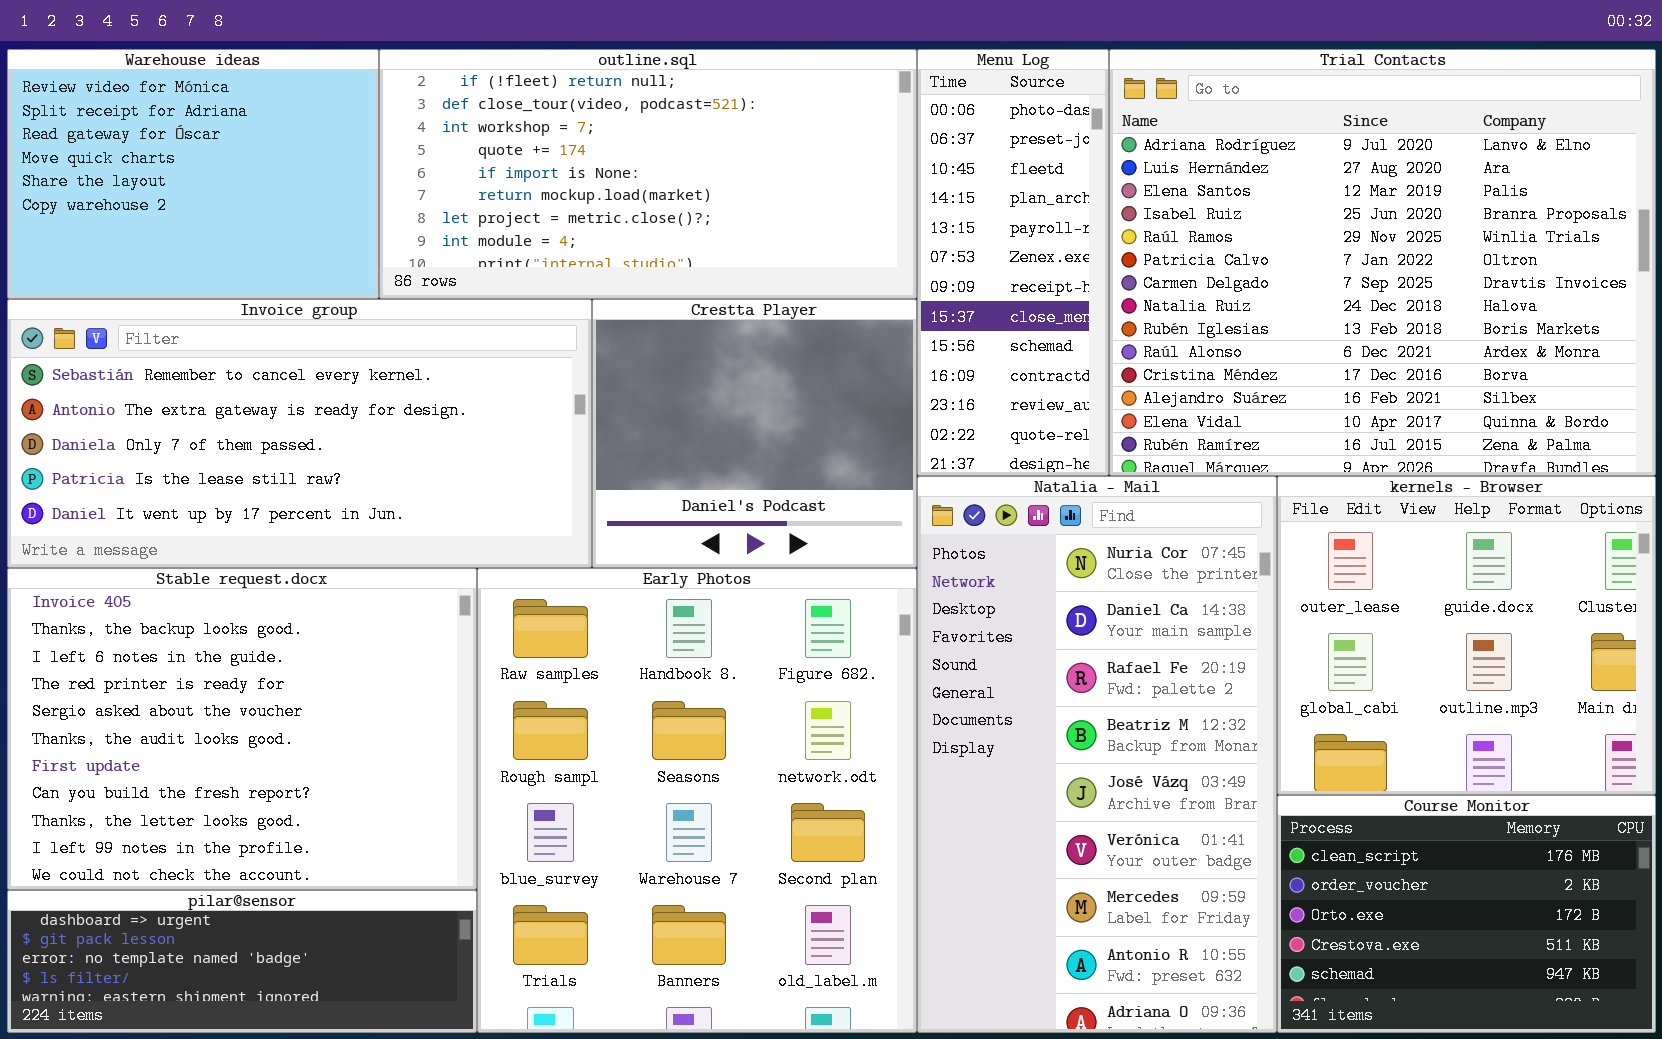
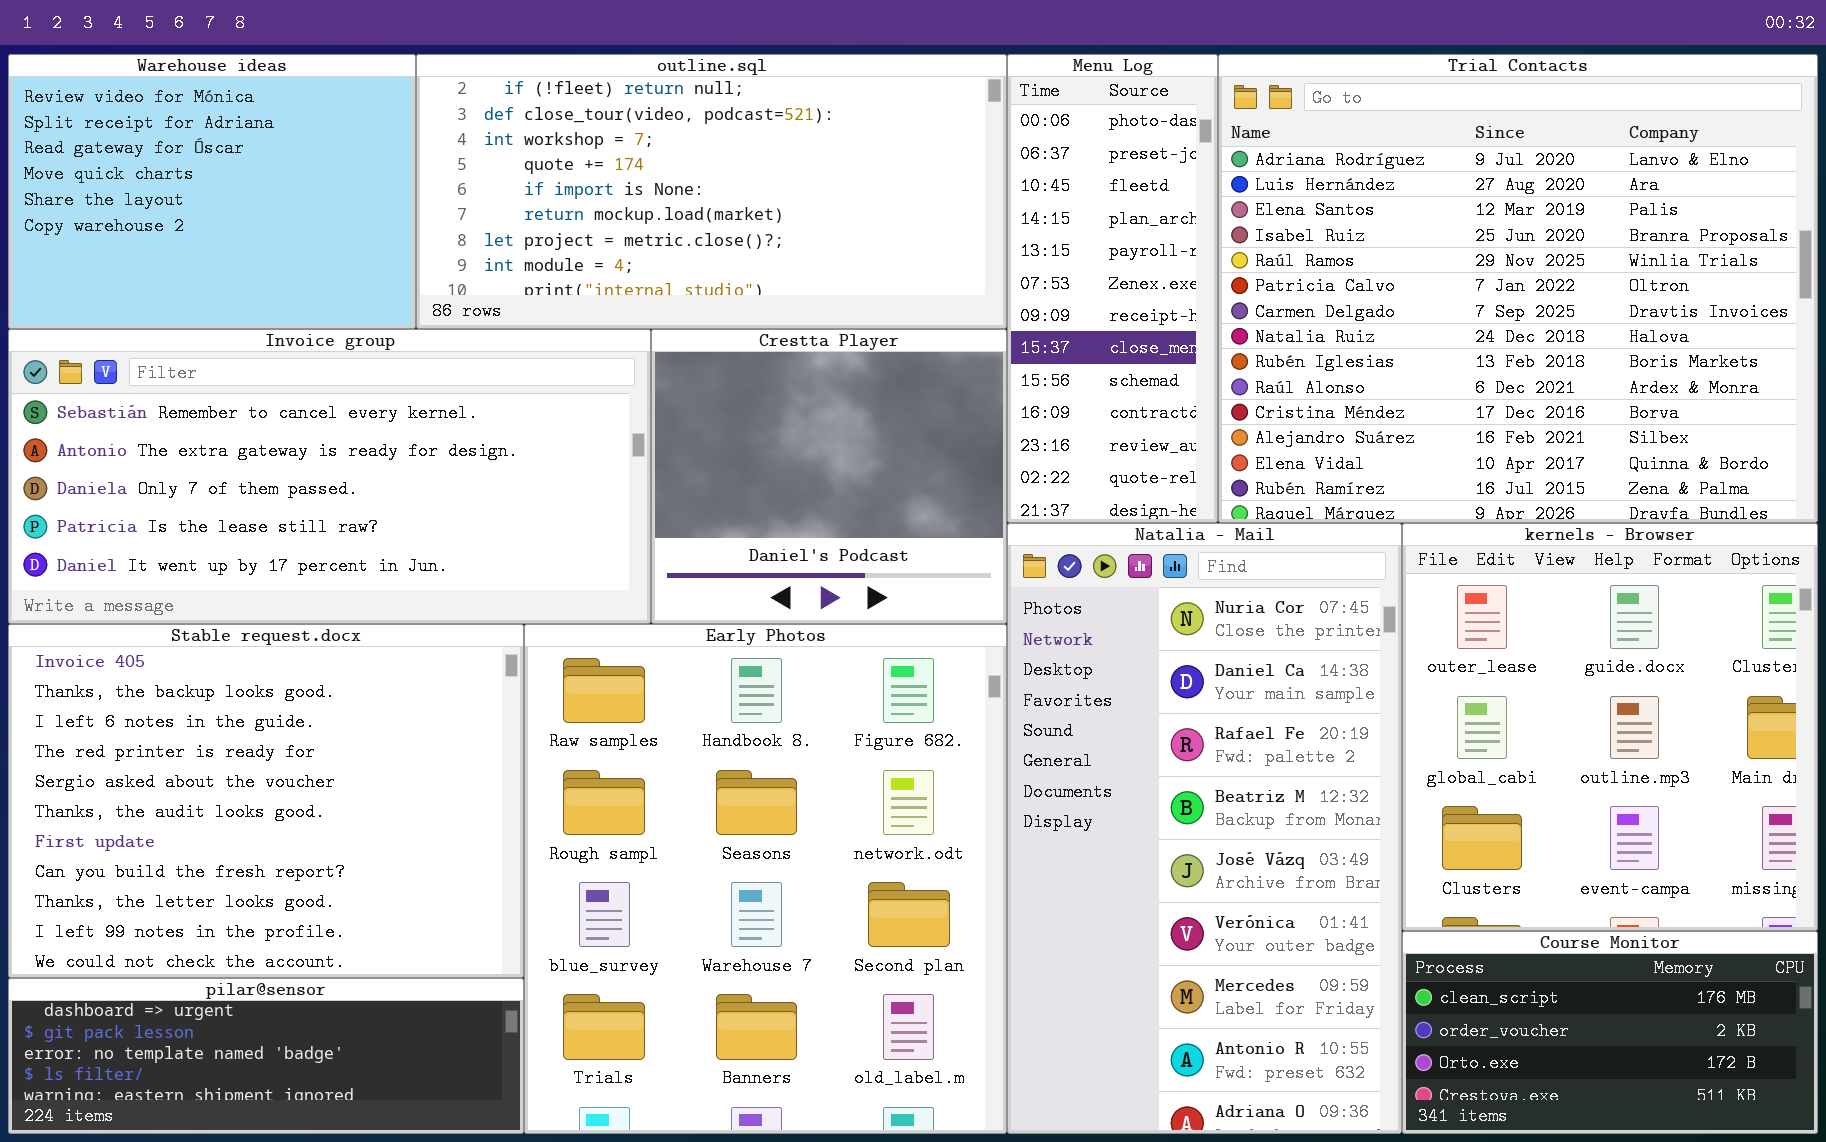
kernels - Browser: [1277,476,1656,795] -> [1402,523,1818,931], resized
Course Monitor: [1277,795,1656,1033] -> [1402,931,1818,1134], resized

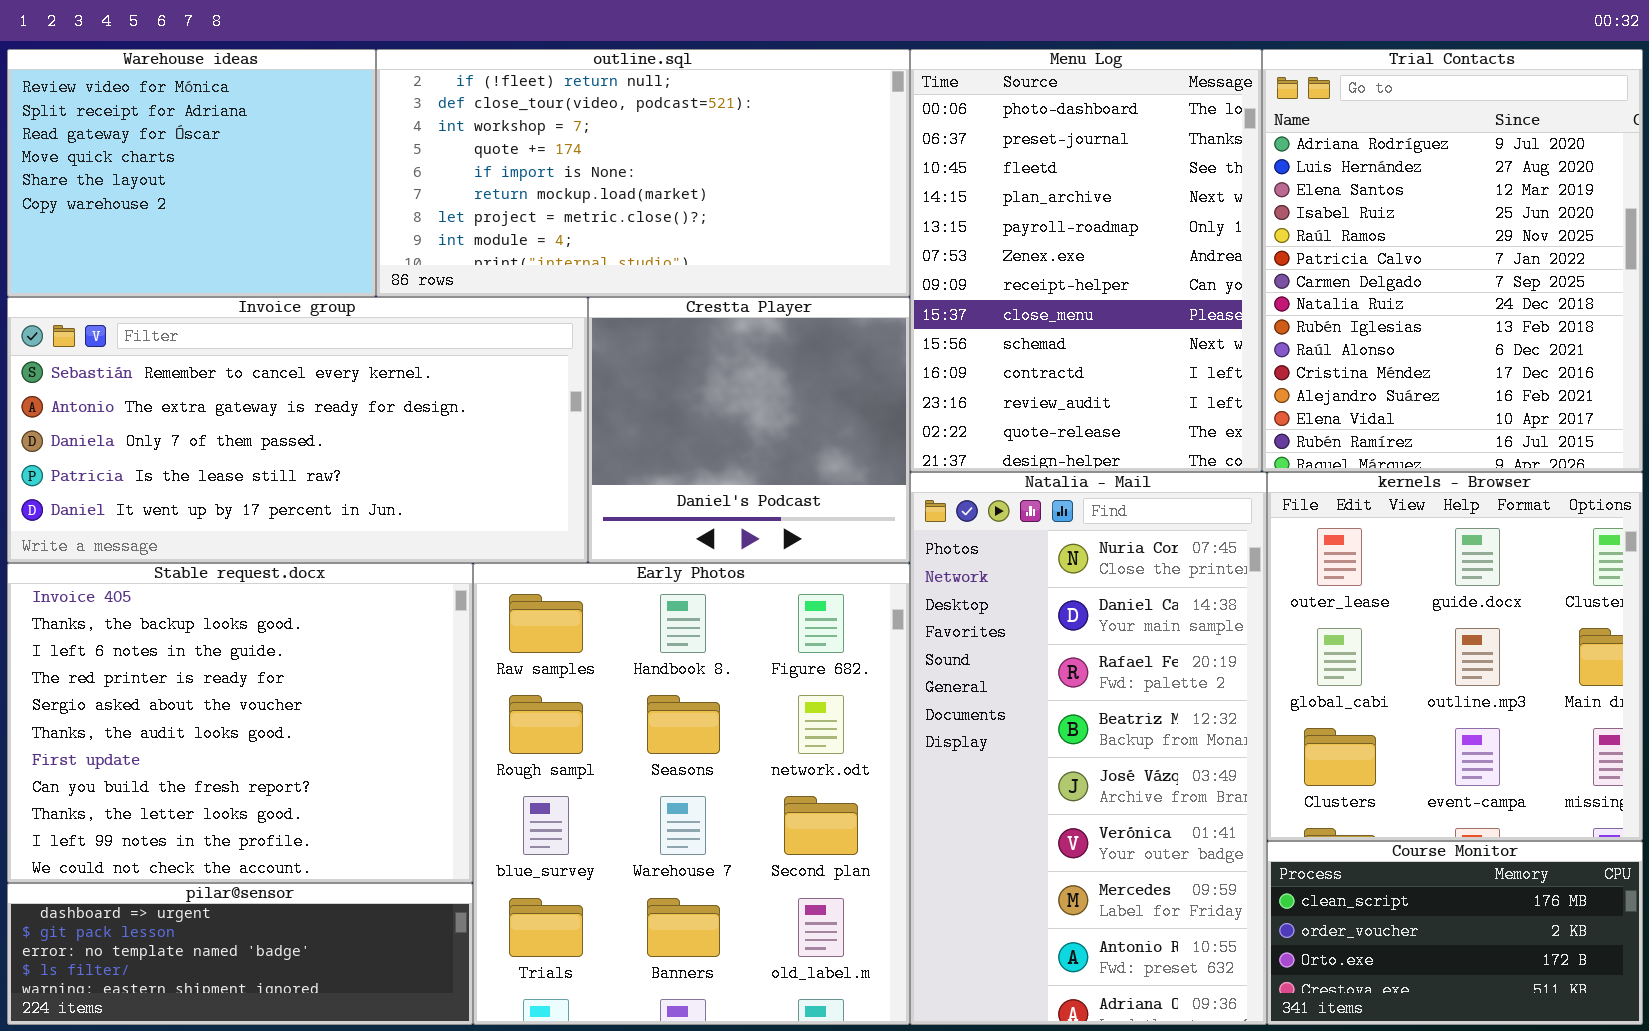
Menu Log: [1007,54,1218,523] -> [910,49,1262,472], resized
Trial Contacts: [1218,54,1818,523] -> [1262,49,1643,472], resized

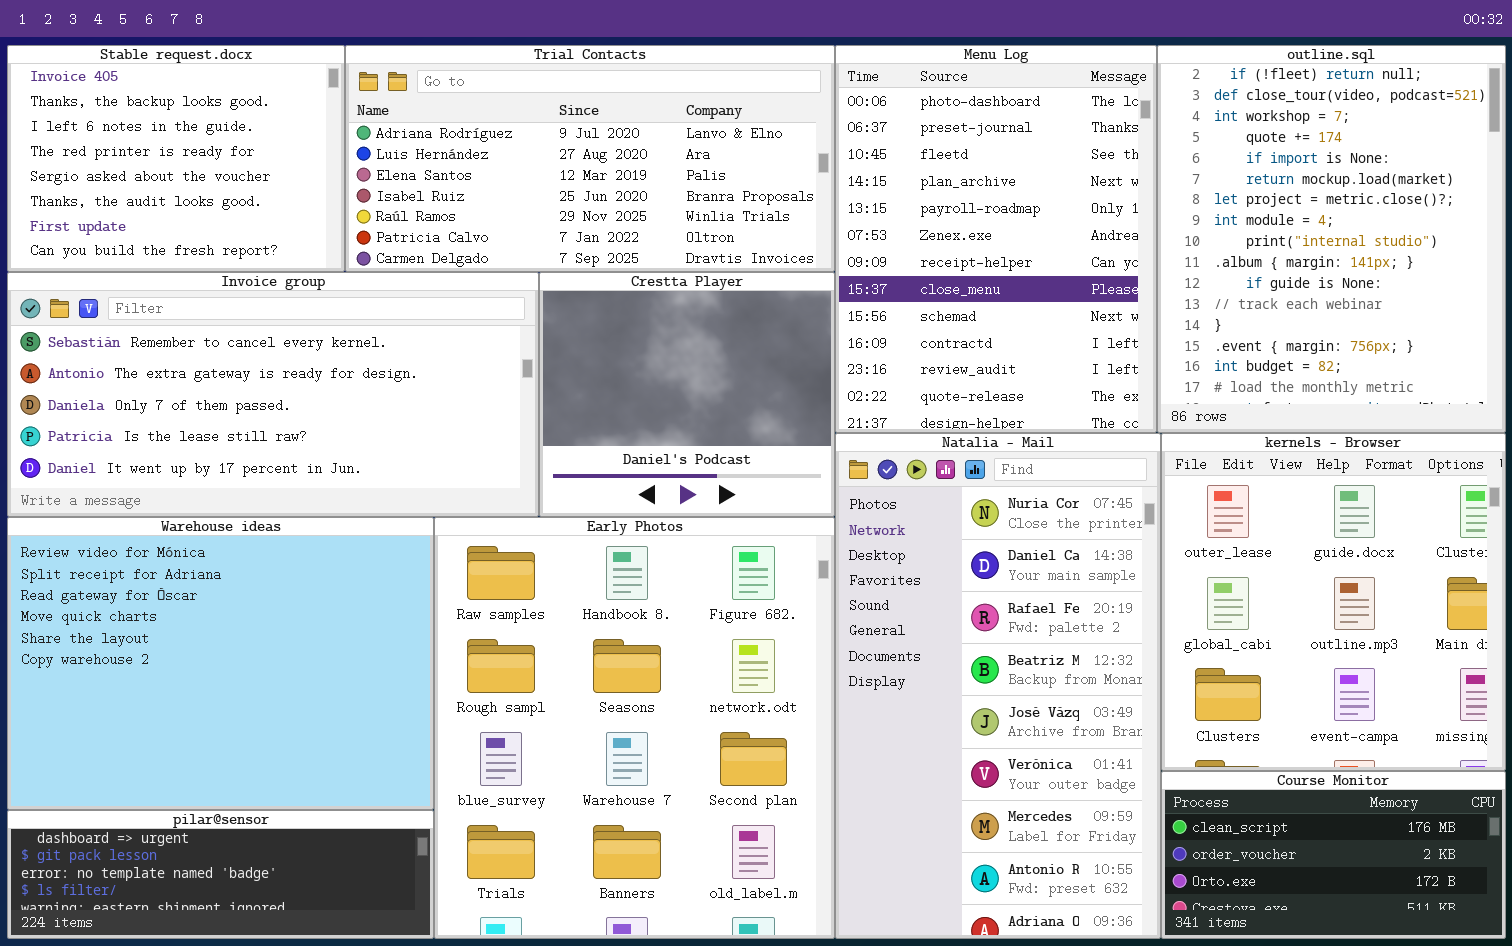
Warehouse ideas: [7,49,376,297] -> [7,517,434,810], moved, resized
outline.sql: [376,49,910,297] -> [1157,45,1506,433], moved, resized
Trial Contacts: [1262,49,1643,472] -> [345,45,835,272], moved, resized
Stable request.docx: [7,563,473,883] -> [7,45,345,272], moved, resized

